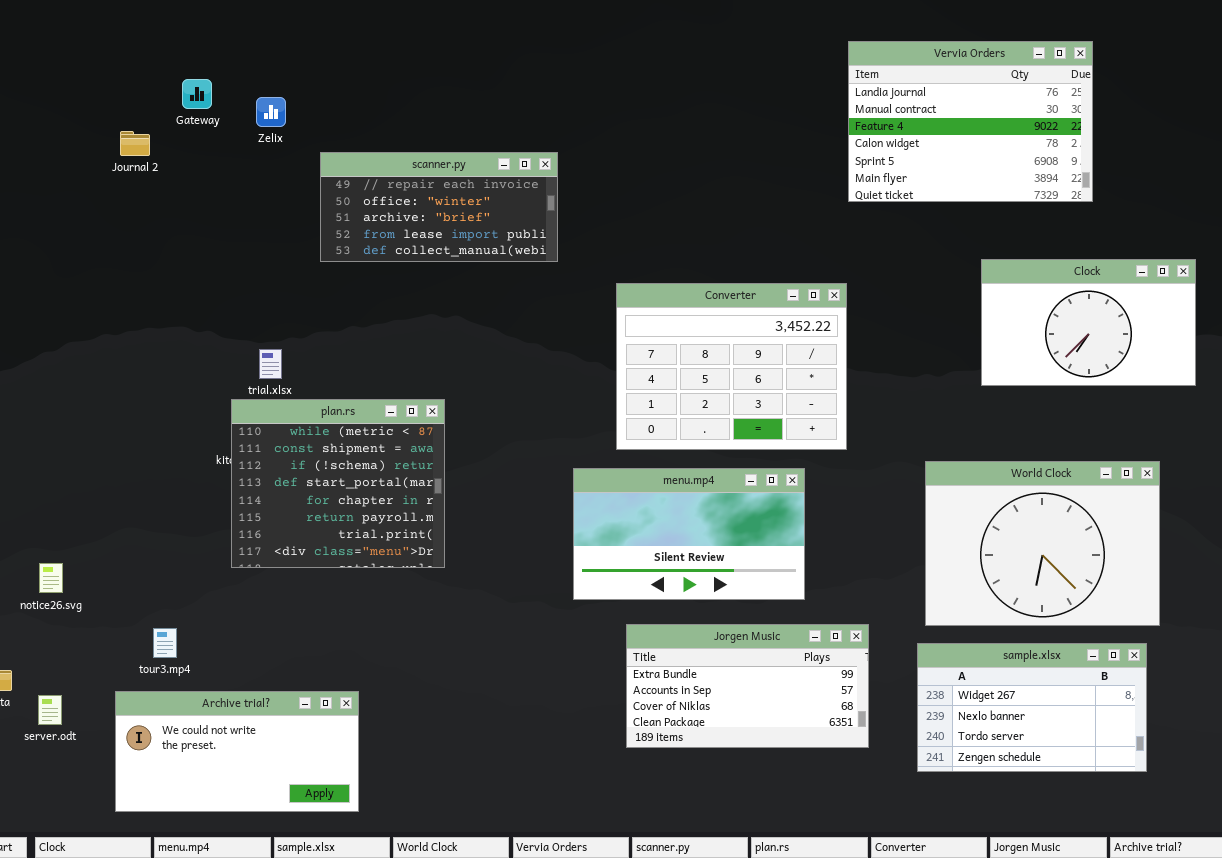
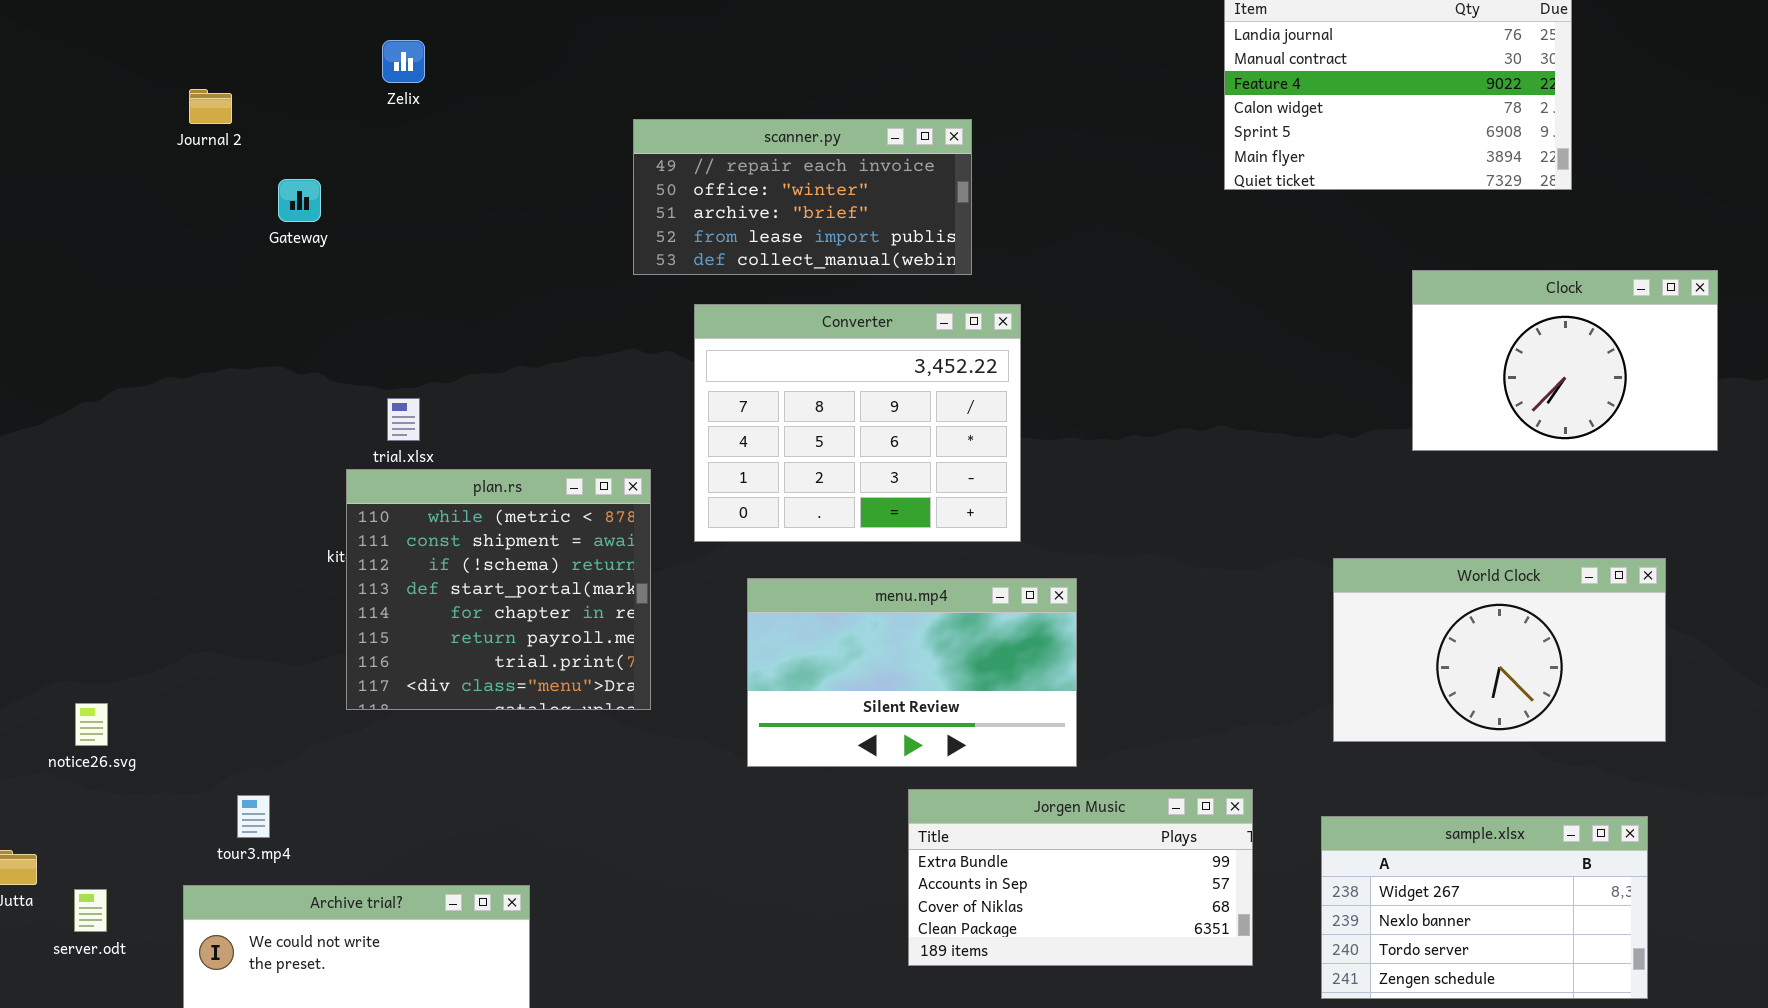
Gateway: [182,79,212,109] -> [278,179,321,222], moved
scanner.py: [320,152,558,262] -> [633,119,972,275], moved
Converter: [616,283,847,450] -> [694,304,1021,542], moved
World Clock: [925,461,1160,626] -> [1333,558,1666,742], resized
menu.mp4: [573,468,805,600] -> [747,578,1077,767], moved

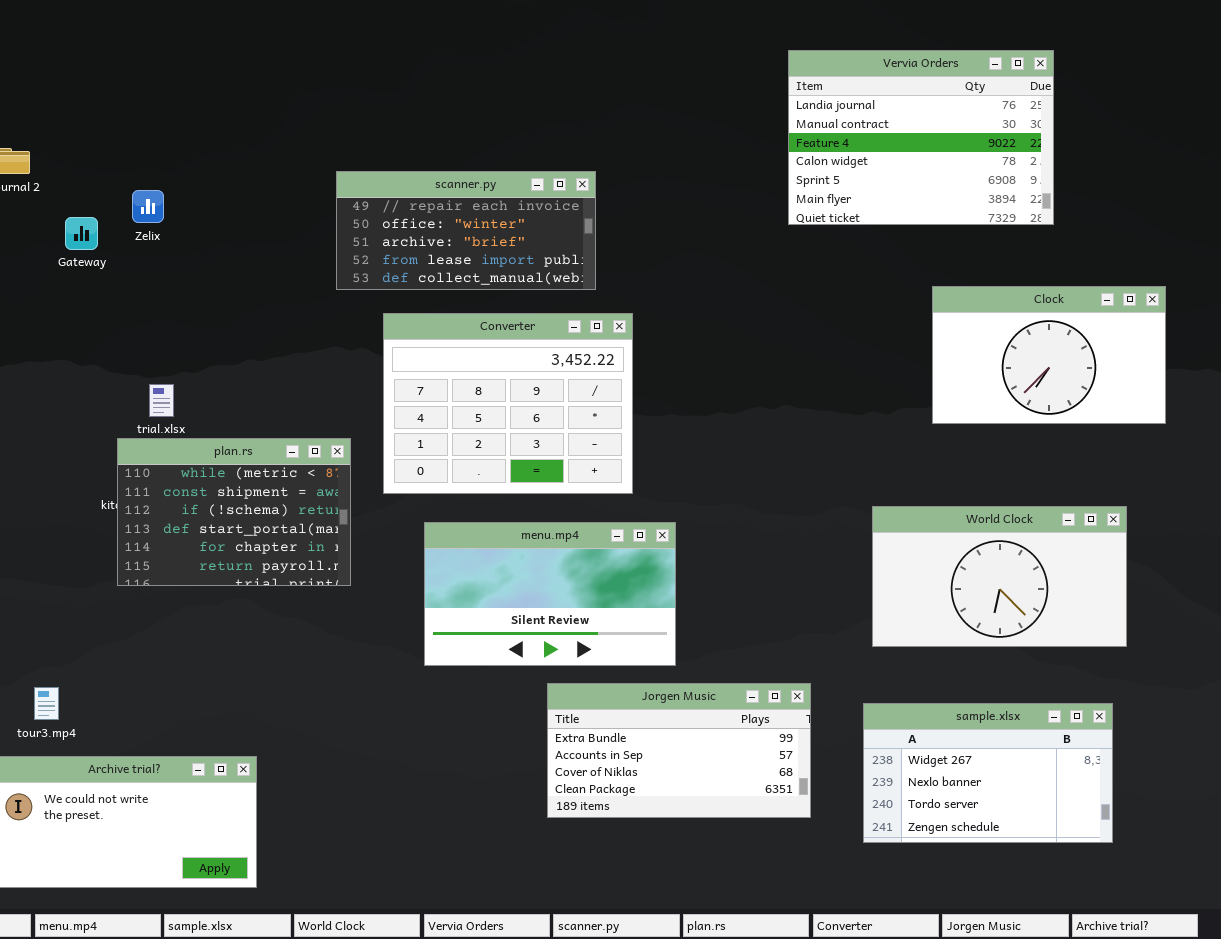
Zelix: [382,40,425,83] -> [132,190,164,223], moved
plan.rs: [346,469,651,710] -> [117,438,351,586], resized

